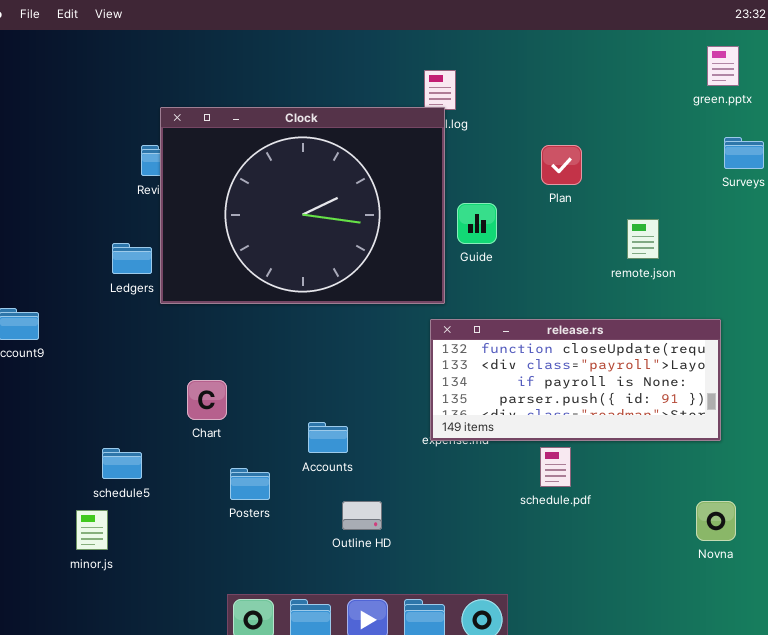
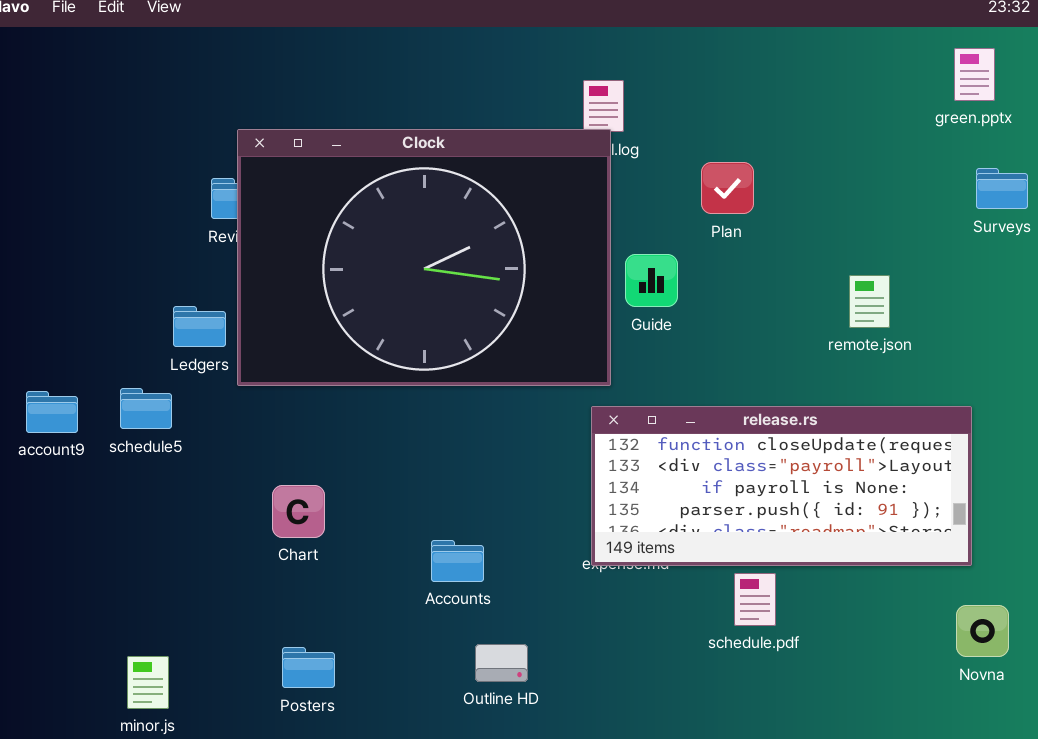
Plan: [541,145,582,185] -> [701,162,754,214], moved
schedule5: [102,448,142,479] -> [120,388,172,429], moved
Posters: [230,468,270,500] -> [282,647,335,688], moved
Novna: [696,501,736,541] -> [956,605,1009,657], moved

